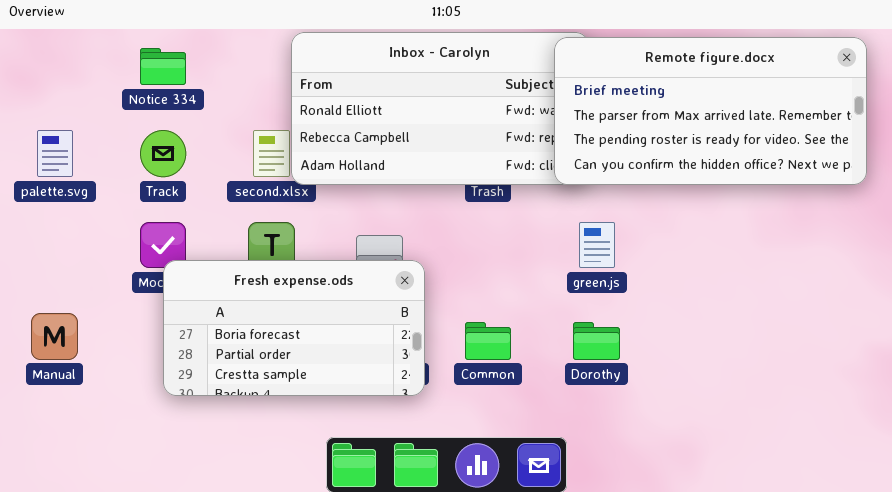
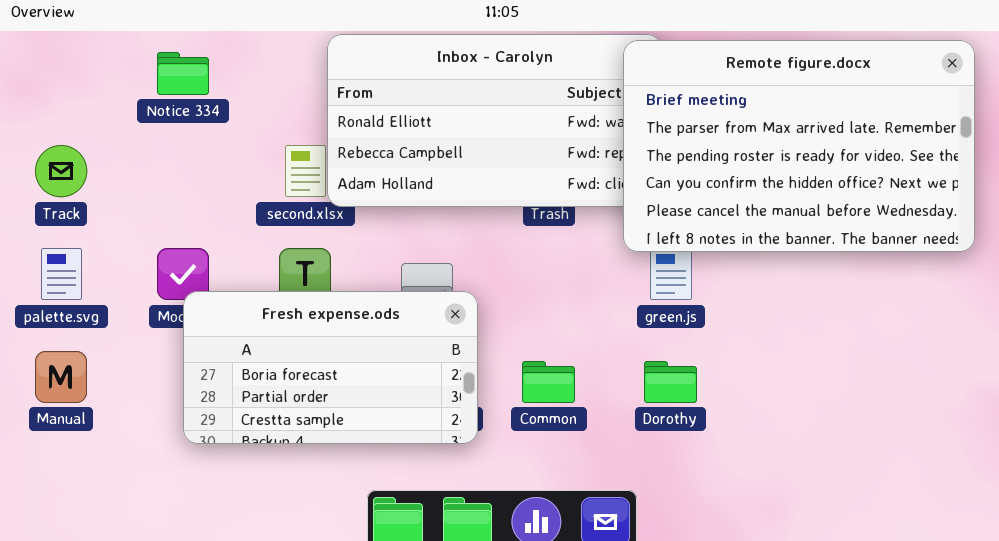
Remote figure.docx: [554,37,867,185] -> [623,40,975,252], resized
palette.svg: [37,130,73,177] -> [41,248,82,300], moved
Track: [140,130,186,177] -> [35,145,87,197], moved

